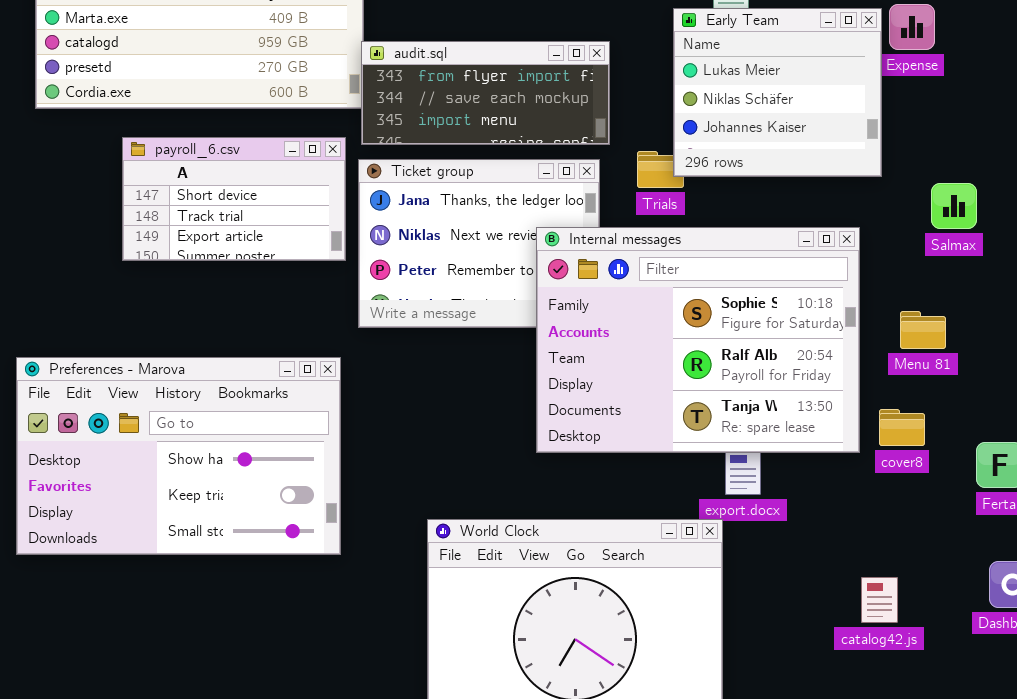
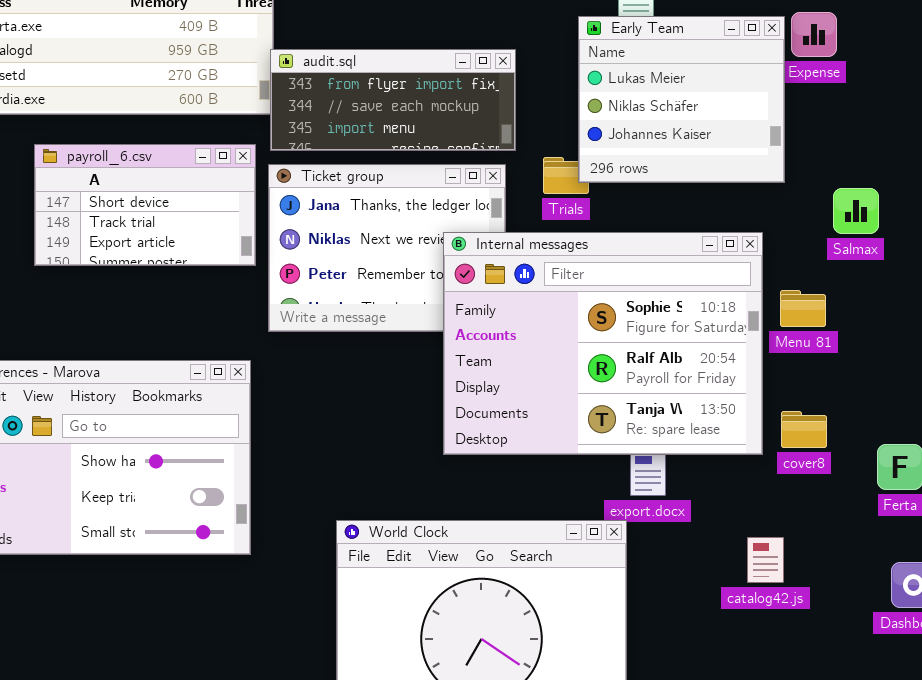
Menu 81: [900,311,946,349] -> [780,290,826,327], moved
catalog42.js: [861,577,898,623] -> [747,537,784,583], moved

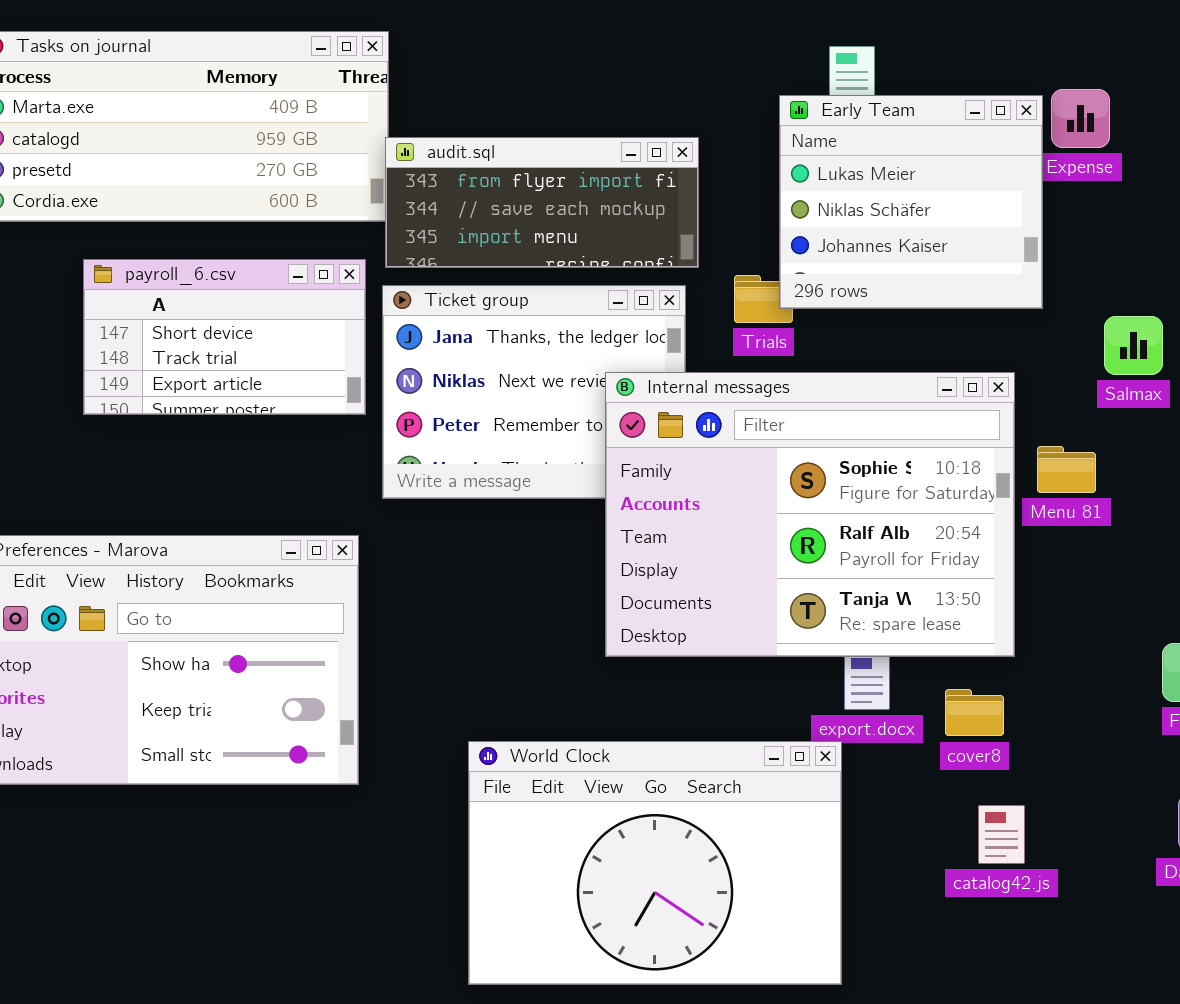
cover8: [781,411,827,448] -> [945,689,1004,736], moved
catalog42.js: [747,537,784,583] -> [978,805,1025,864], moved

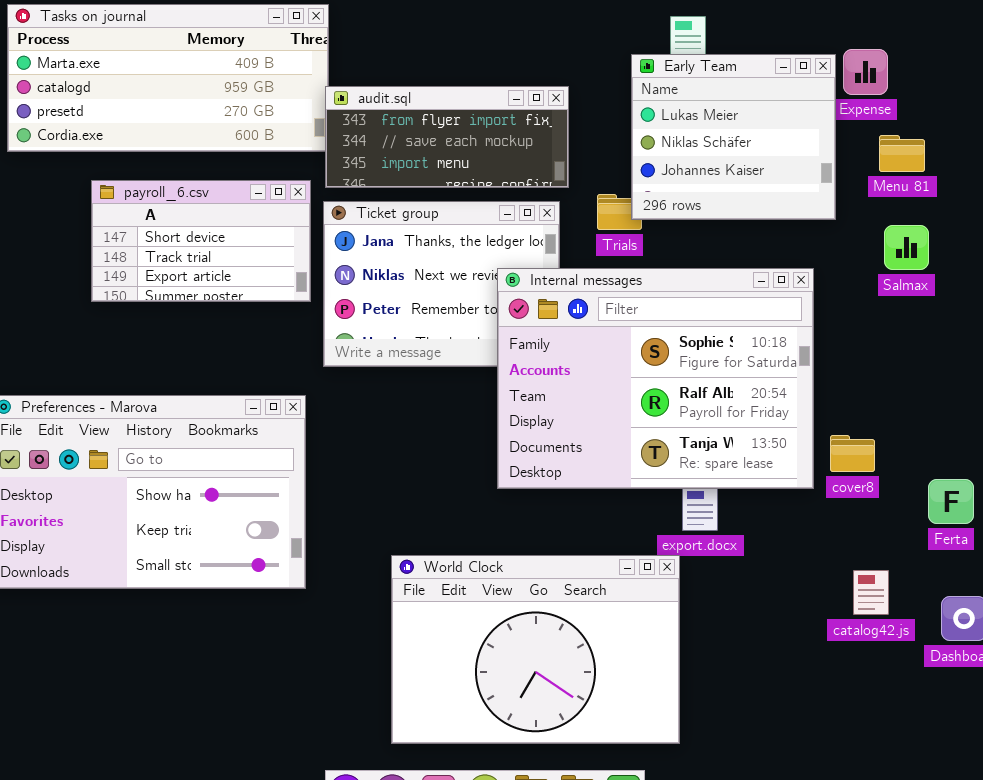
Menu 81: [1037,446,1096,493] -> [879,135,925,172], moved
cover8: [945,689,1004,736] -> [830,435,875,472], moved
catalog42.js: [978,805,1025,864] -> [853,570,889,615], moved

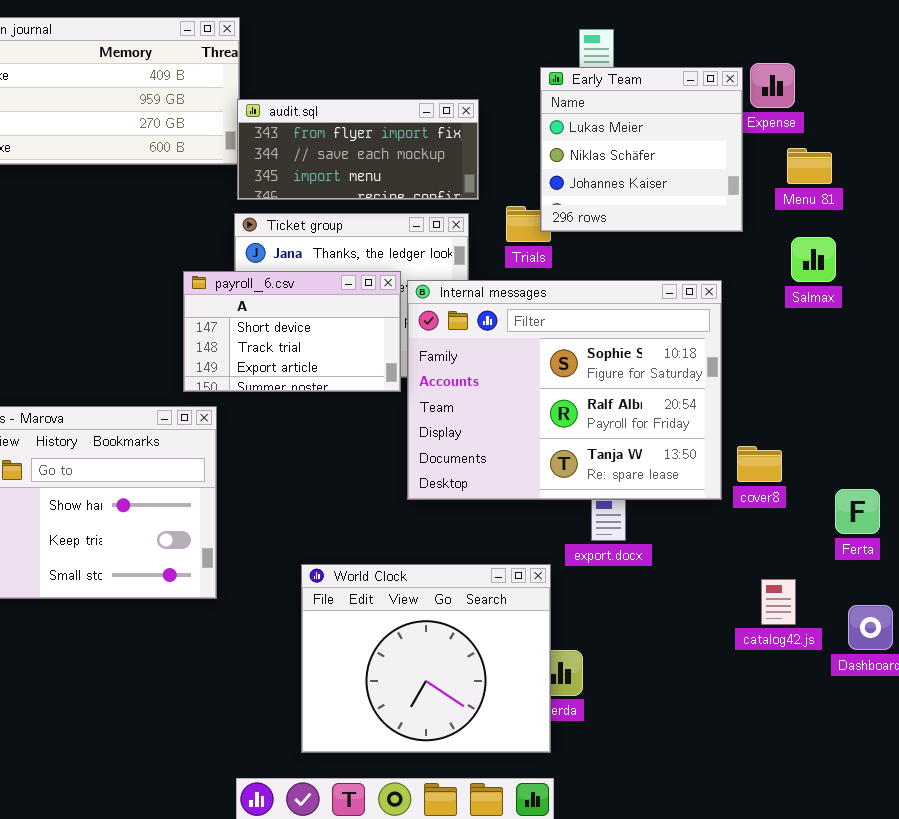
payroll_6.csv: [91,180,311,302] -> [183,271,401,392], moved
World Clock: [391,555,680,744] -> [301,564,551,753], resized

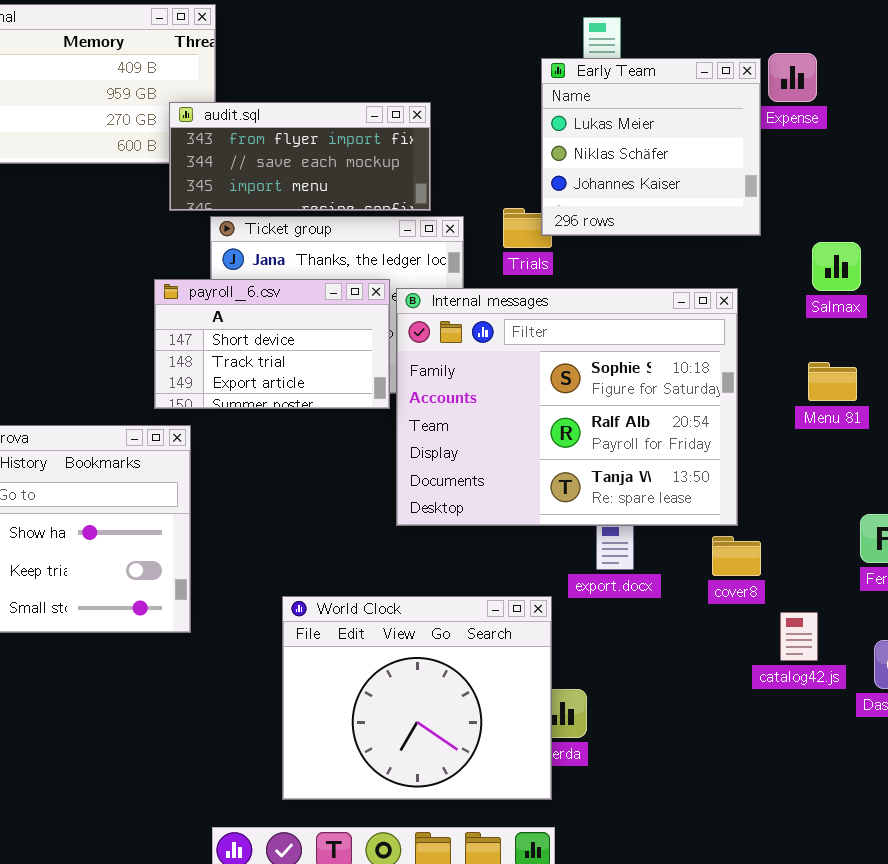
audit.sql: [237,99,479,200] -> [169,102,431,211], moved
Menu 81: [787,148,832,184] -> [808,362,857,401], moved
cover8: [737,446,782,482] -> [712,536,761,576], moved

